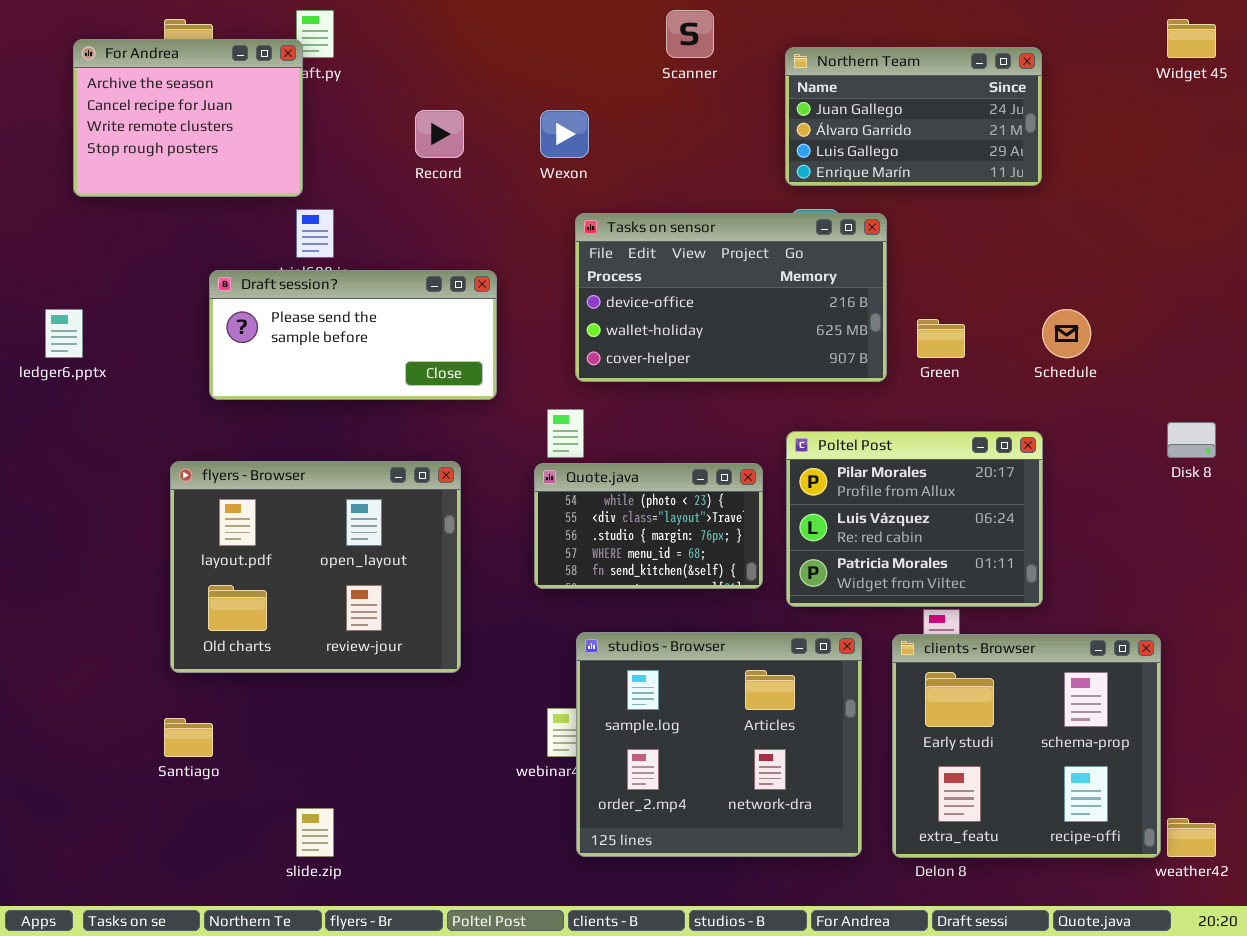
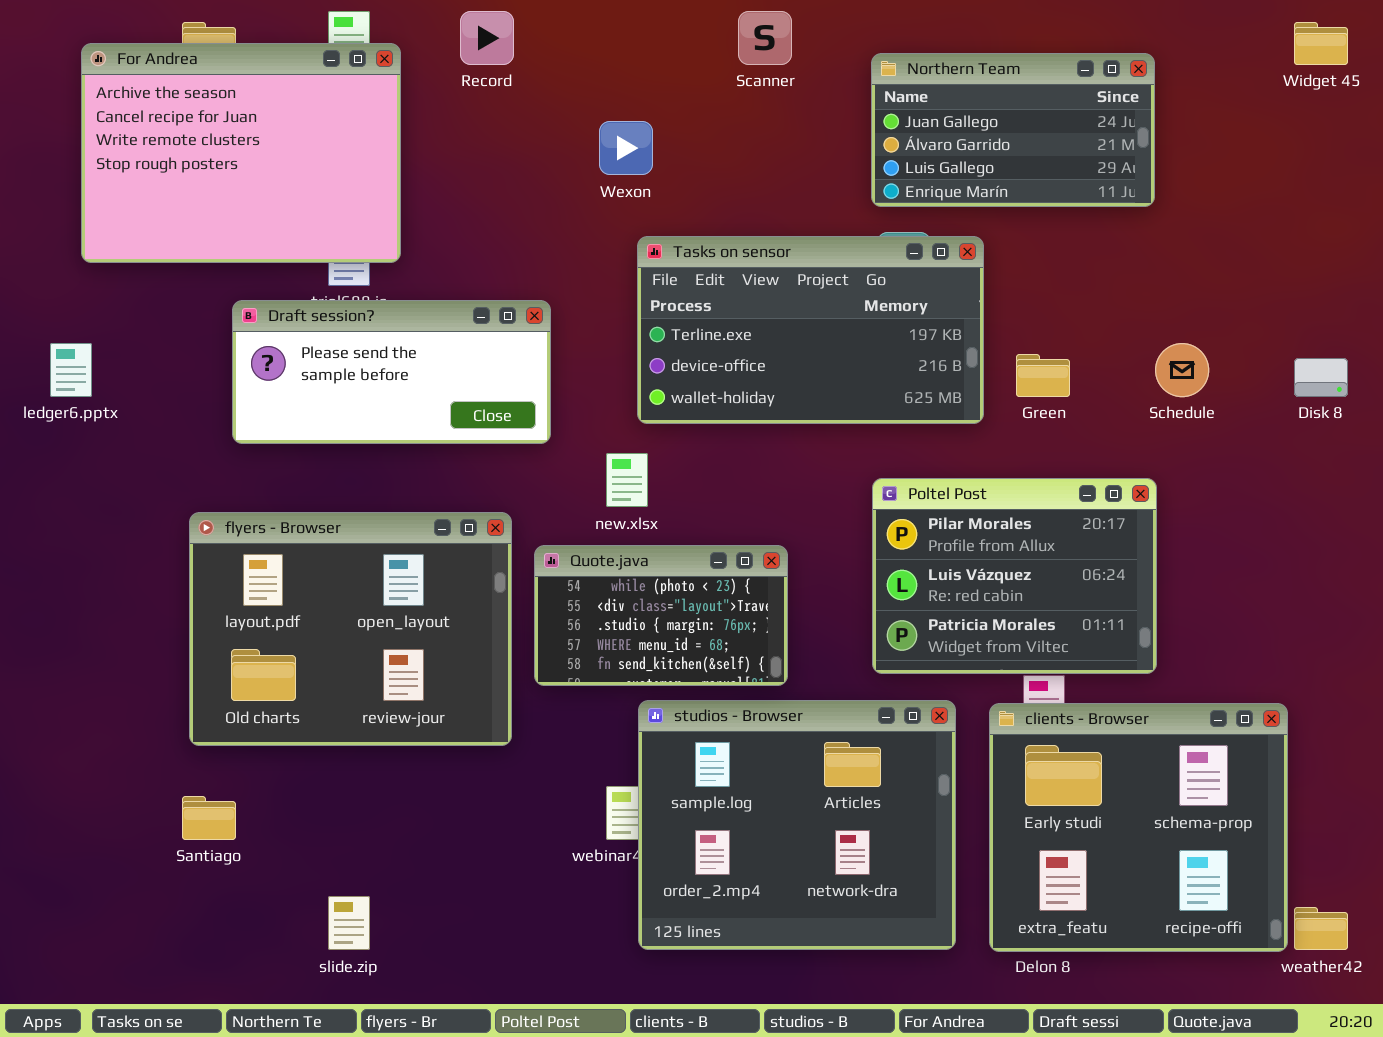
For Andrea: [73,39,303,197] -> [81,43,401,263], resized
Record: [415,110,464,158] -> [460,11,514,65], moved
Tasks on sensor: [575,213,887,382] -> [637,236,984,424], scrolled up 1 row
Disk 8: [1167,422,1216,458] -> [1294,358,1348,397], moved
Quote.java: [534,463,763,589] -> [534,545,788,686], moved

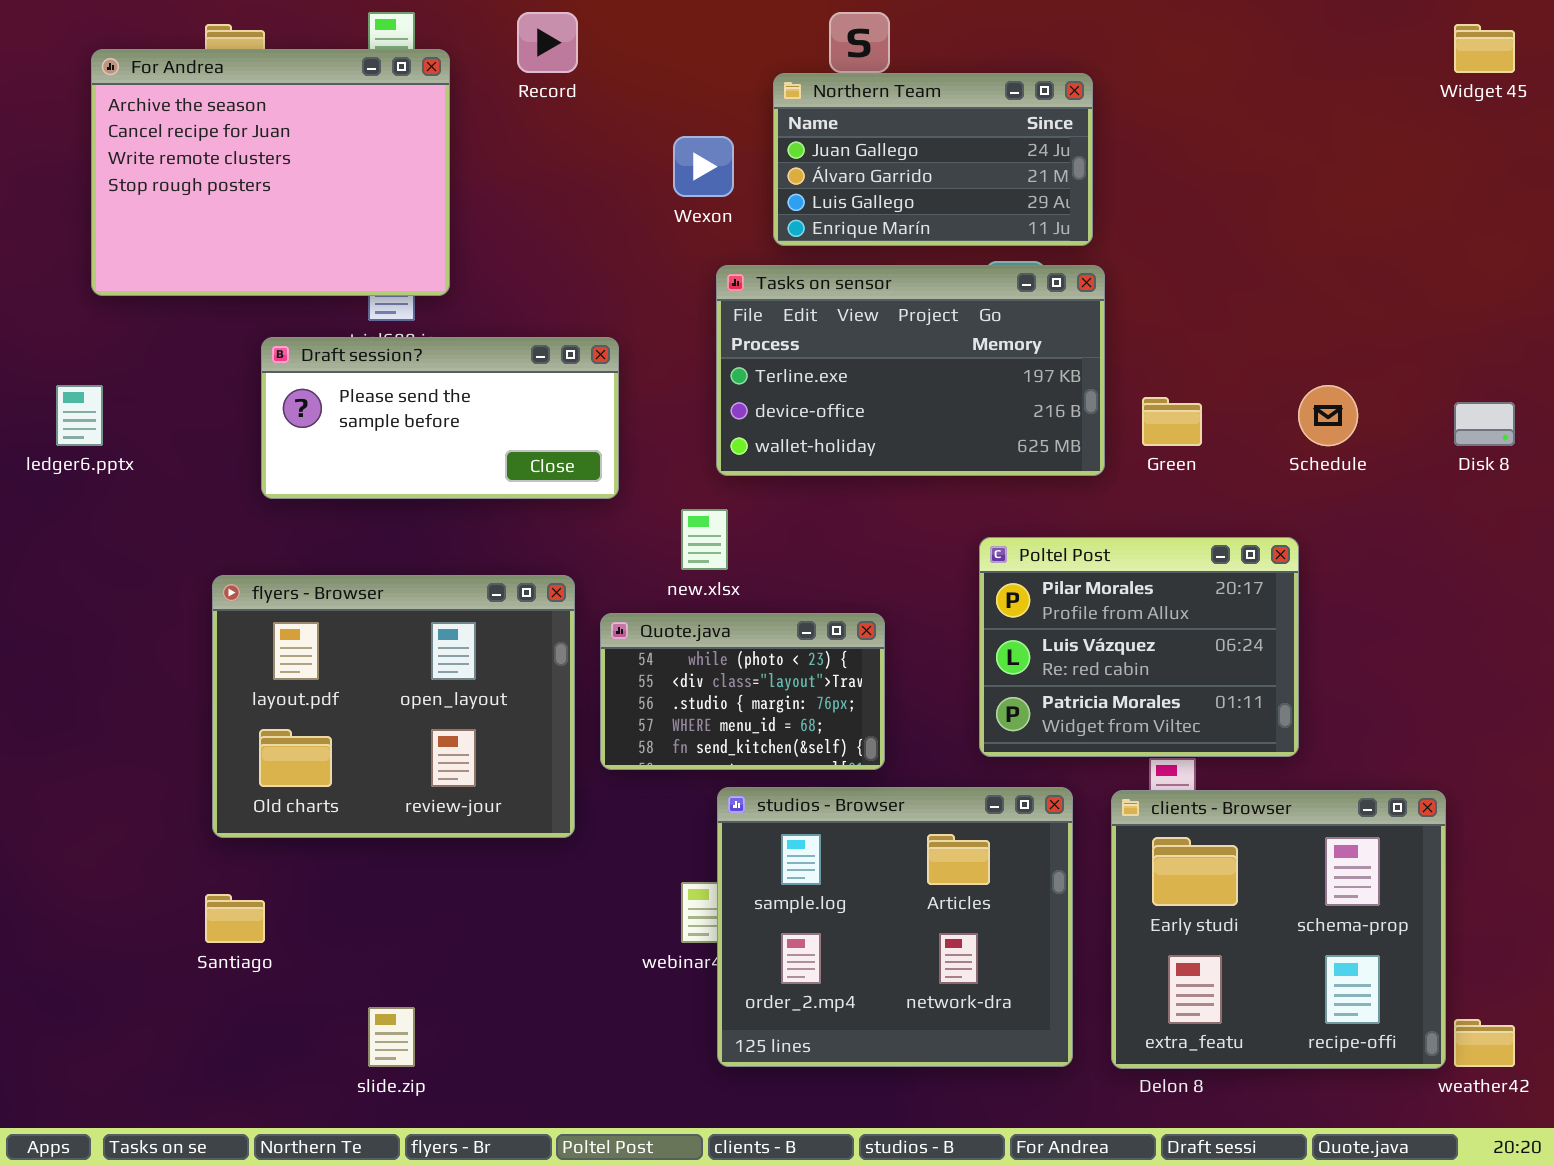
Northern Team: [871,53,1155,207] -> [773,73,1093,246], moved

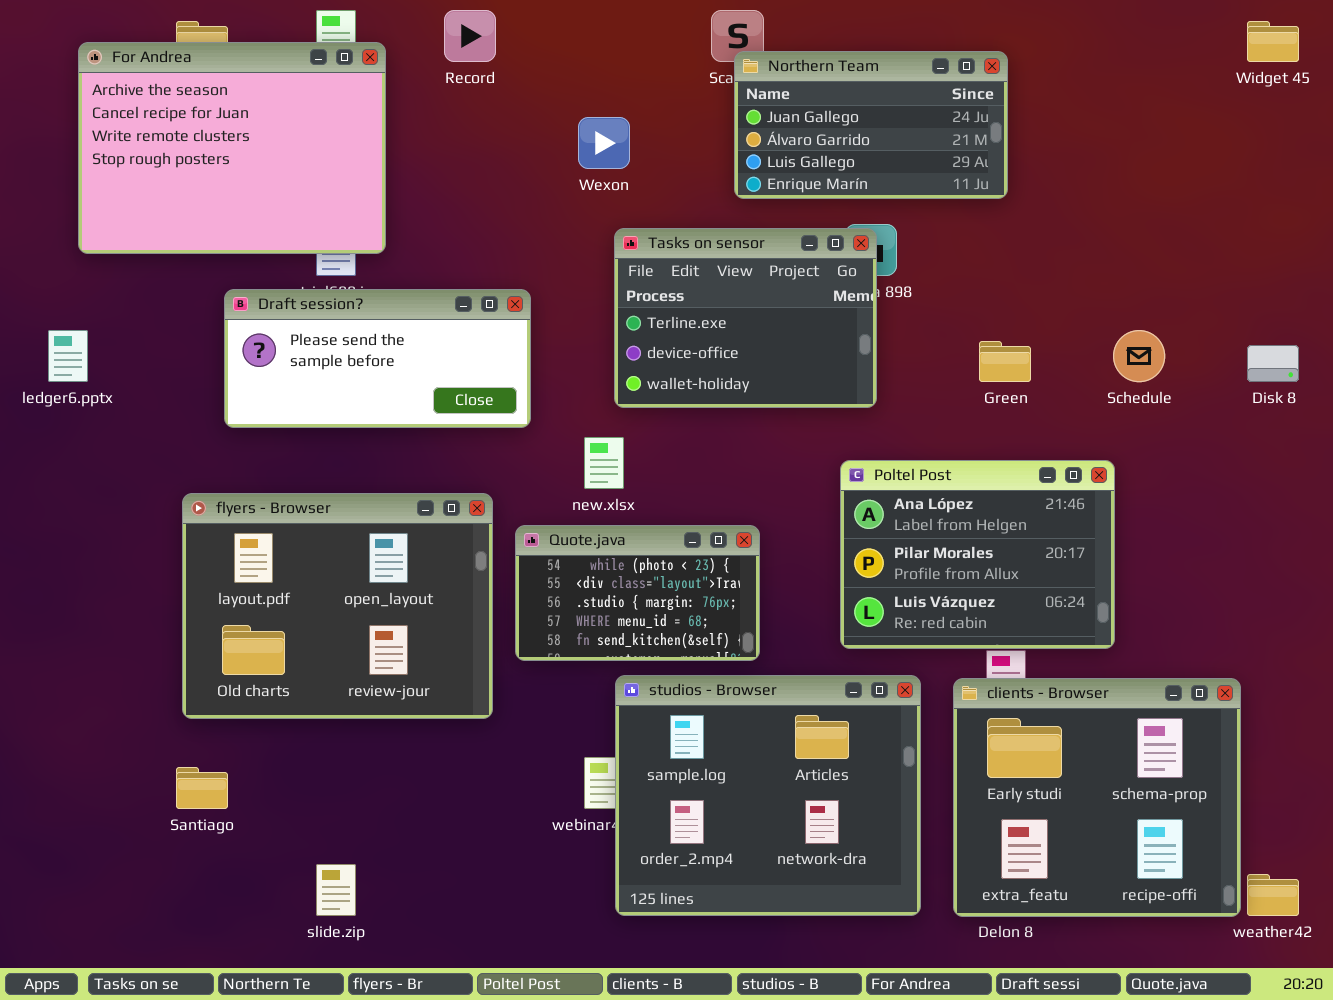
Northern Team: [773,73,1093,246] -> [734,51,1008,199], moved
Tasks on sensor: [716,265,1105,476] -> [614,228,877,408], resized
Poltel Post: [979,537,1299,757] -> [840,460,1115,649], scrolled up 1 row

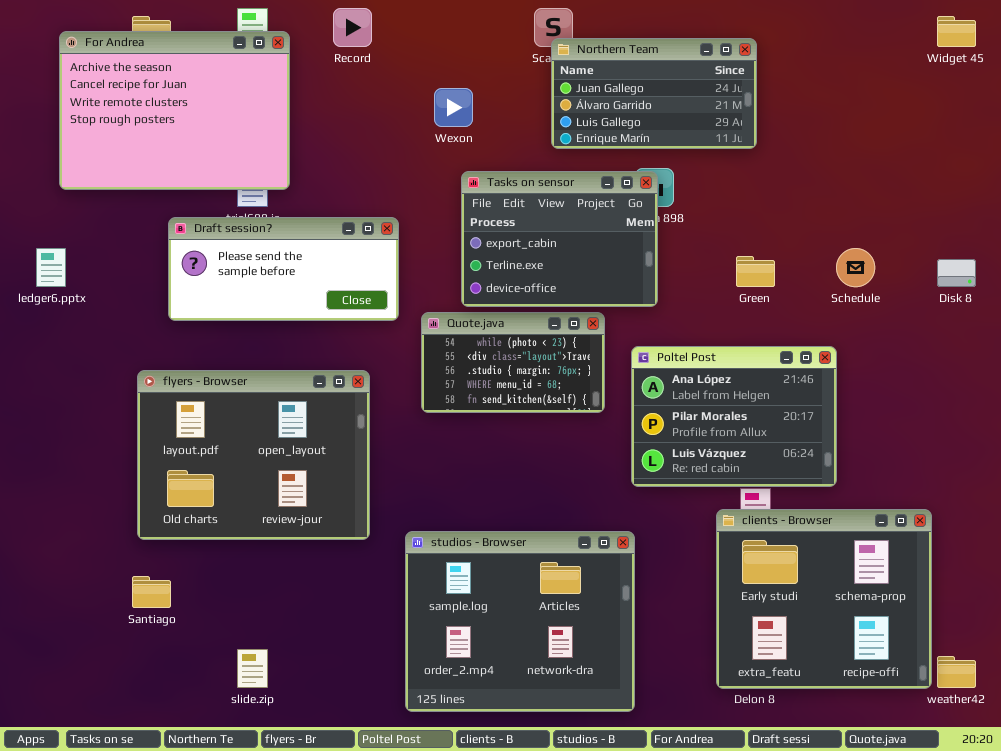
Tasks on sensor: [614,228,877,408] -> [461,171,658,307], scrolled up 1 row
Quote.java: [515,525,760,661] -> [421,312,605,413], moved
studios - Browser: [615,675,921,916] -> [405,531,635,712], moved

